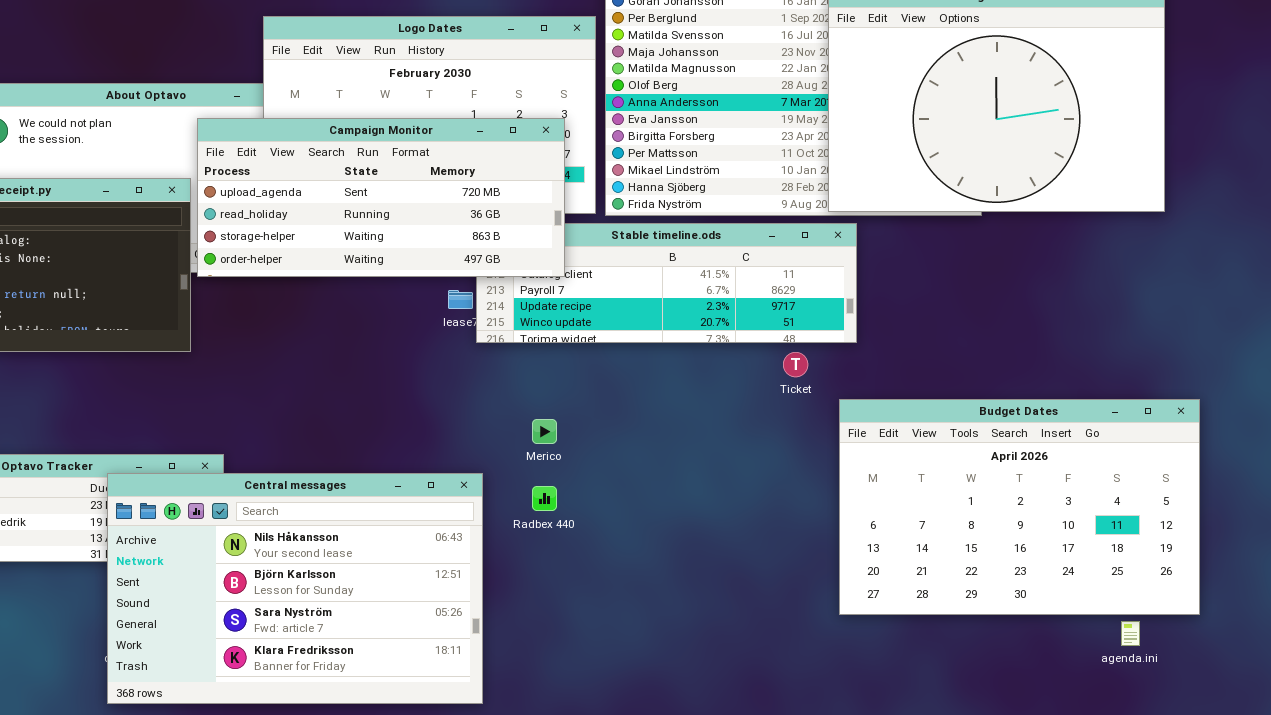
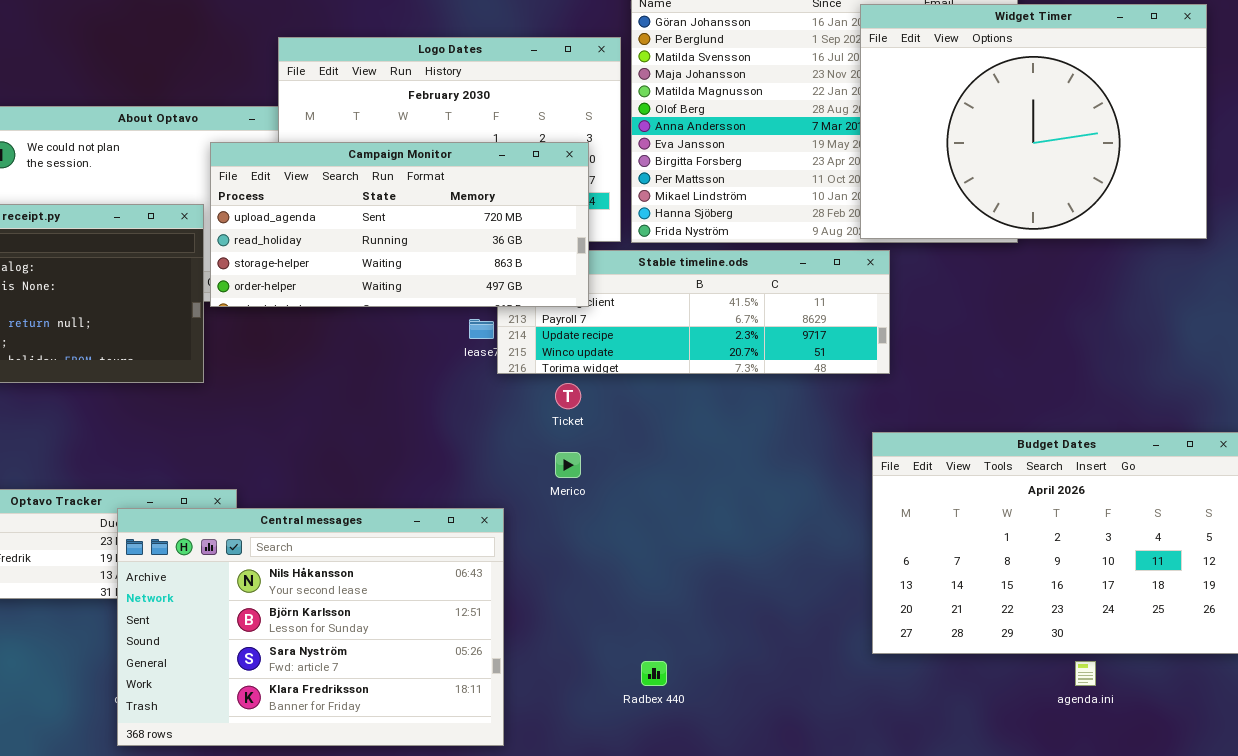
Ticket: [783,352,808,377] -> [555,383,581,409], moved
Radbex 440: [532,486,557,511] -> [641,661,667,686], moved
agenda.ini: [1121,621,1140,646] -> [1075,661,1096,686], moved

